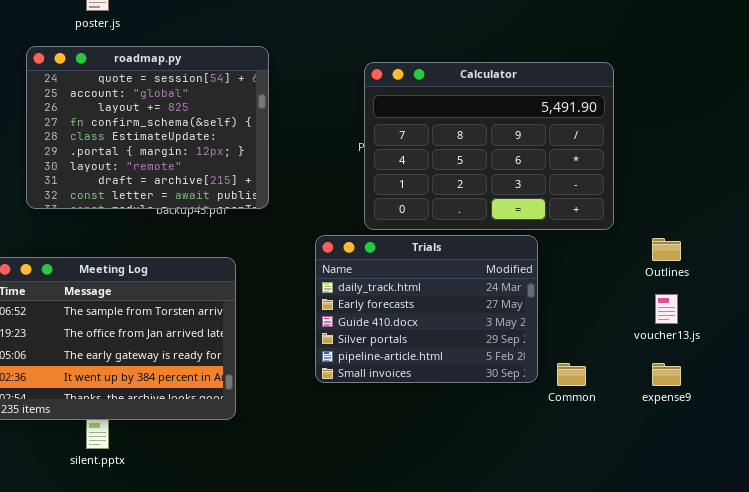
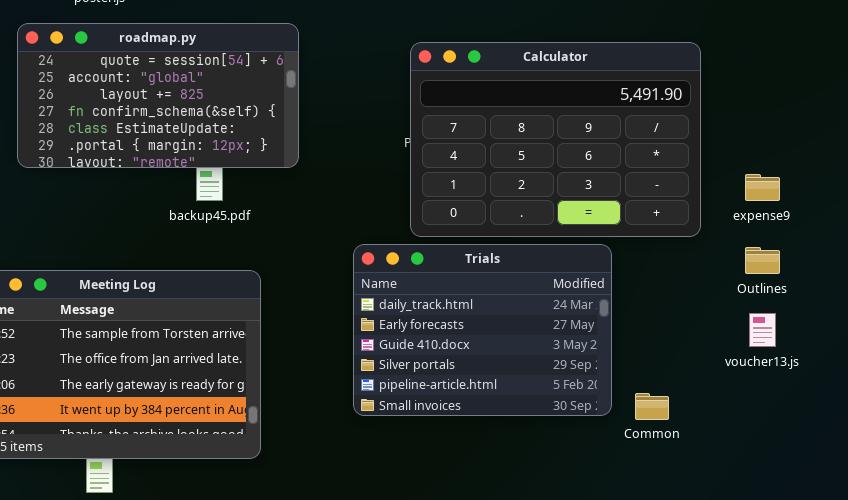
roadmap.py: [26,46,269,209] -> [17,23,299,168], resized
expense9: [652,363,681,386] -> [745,174,780,201], moved

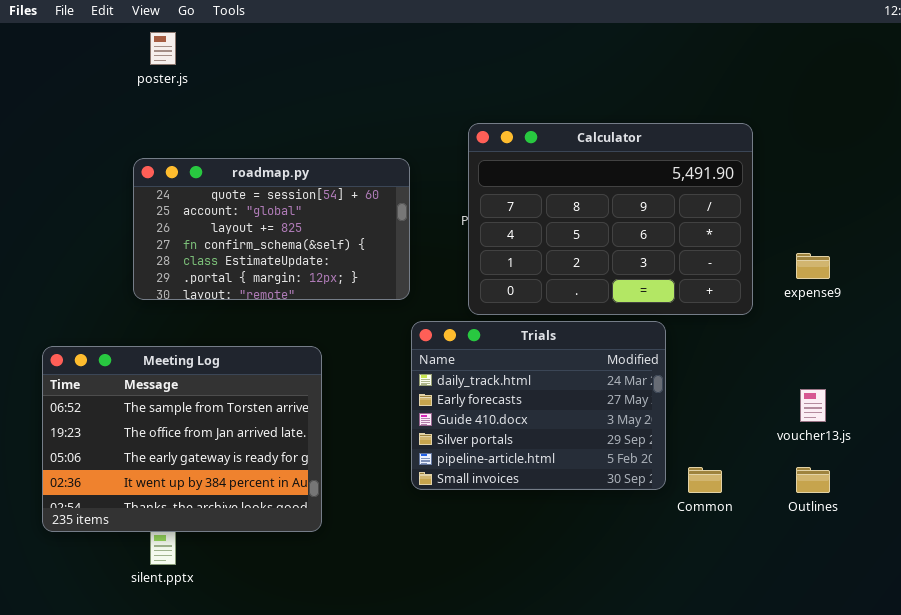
roadmap.py: [17,23,299,168] -> [133,158,410,300], moved
Outlines: [745,247,780,274] -> [796,467,830,493], moved

